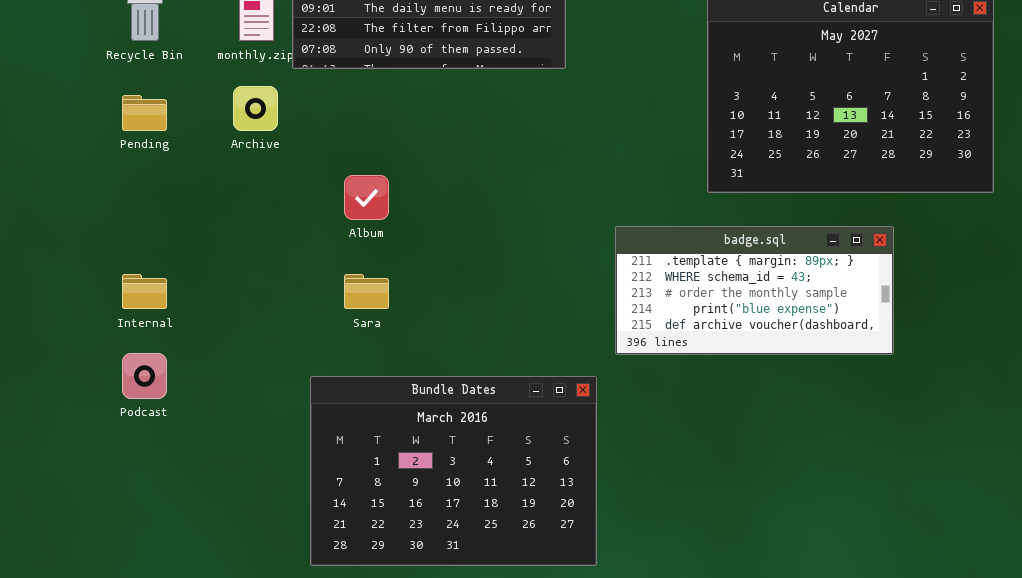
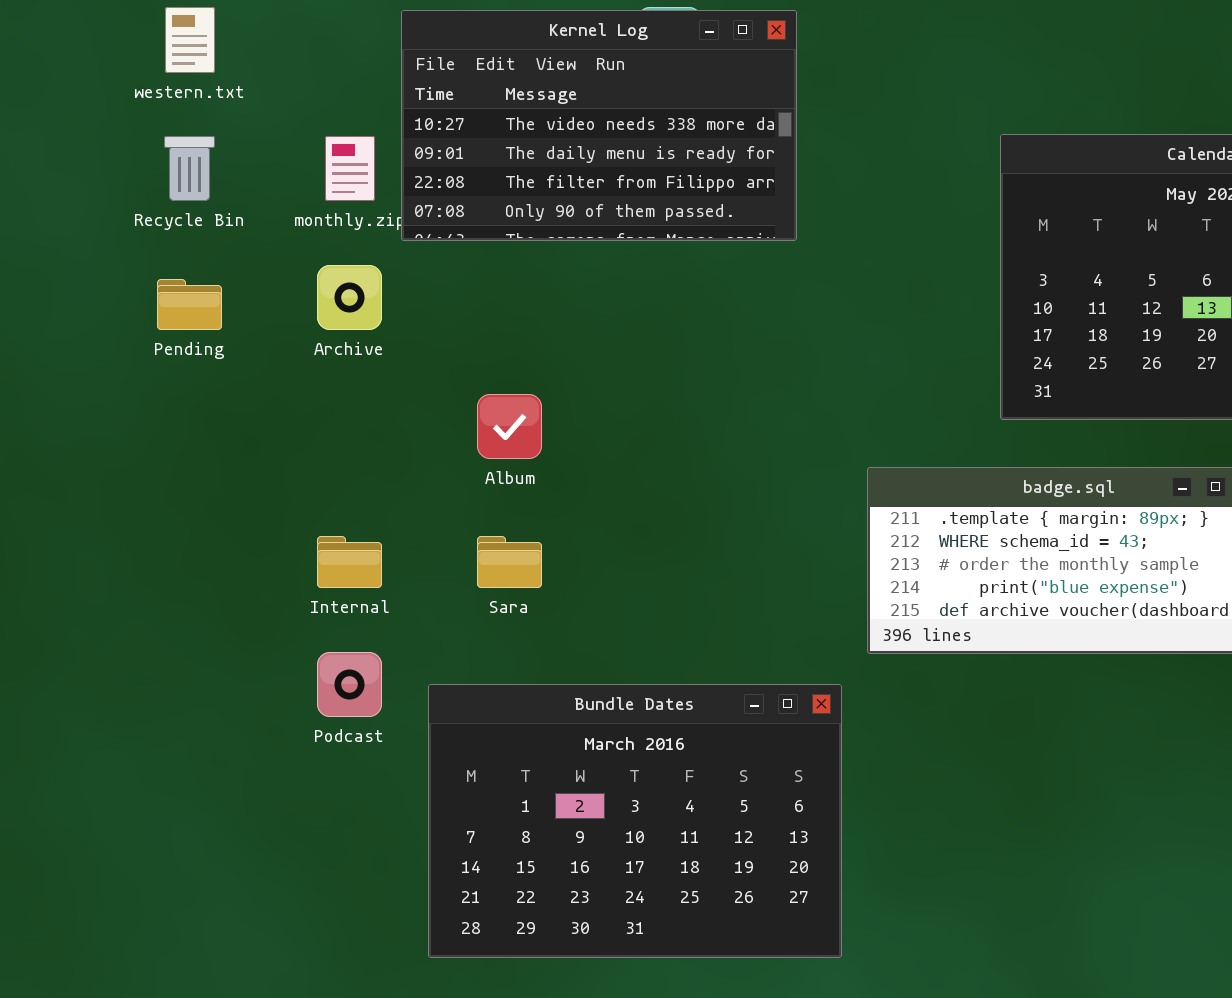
Internal: [122,274,167,309] -> [317,536,382,588], moved
Podcast: [122,353,167,399] -> [317,652,382,717], moved

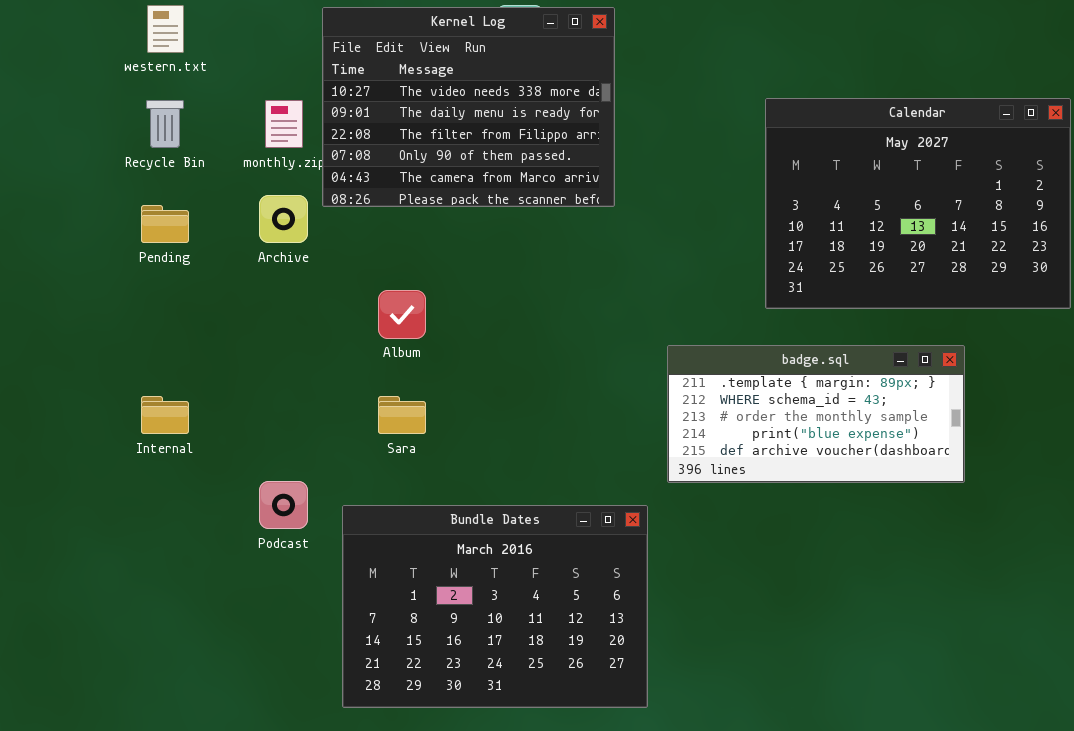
Kernel Log: [401,10,797,241] -> [322,7,615,207], resized
Internal: [317,536,382,588] -> [141,396,189,434], moved

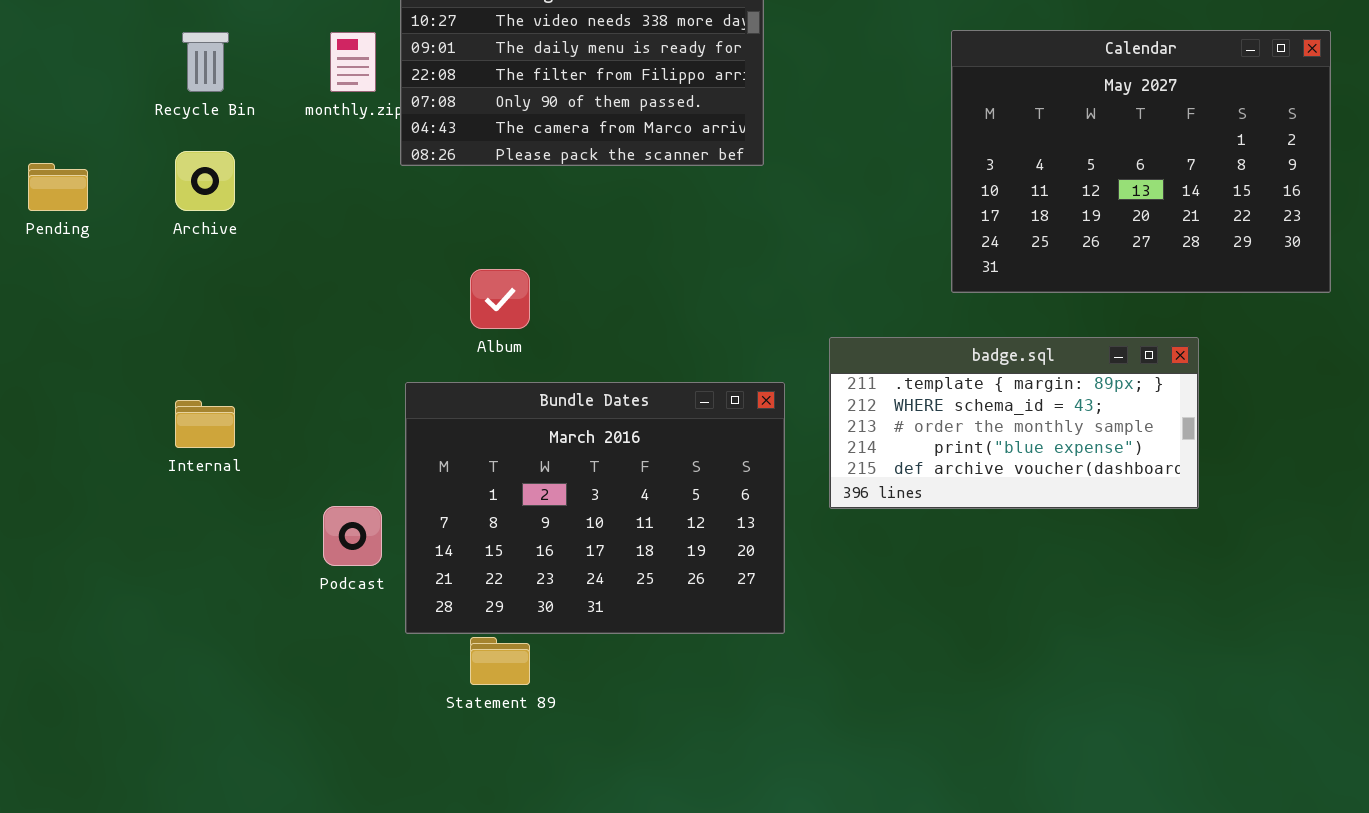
Archive: [259,195,308,243] -> [175,151,235,211], moved
Pending: [141,205,189,243] -> [28,163,88,211], moved
Bundle Dates: [342,505,648,708] -> [405,382,785,634], moved

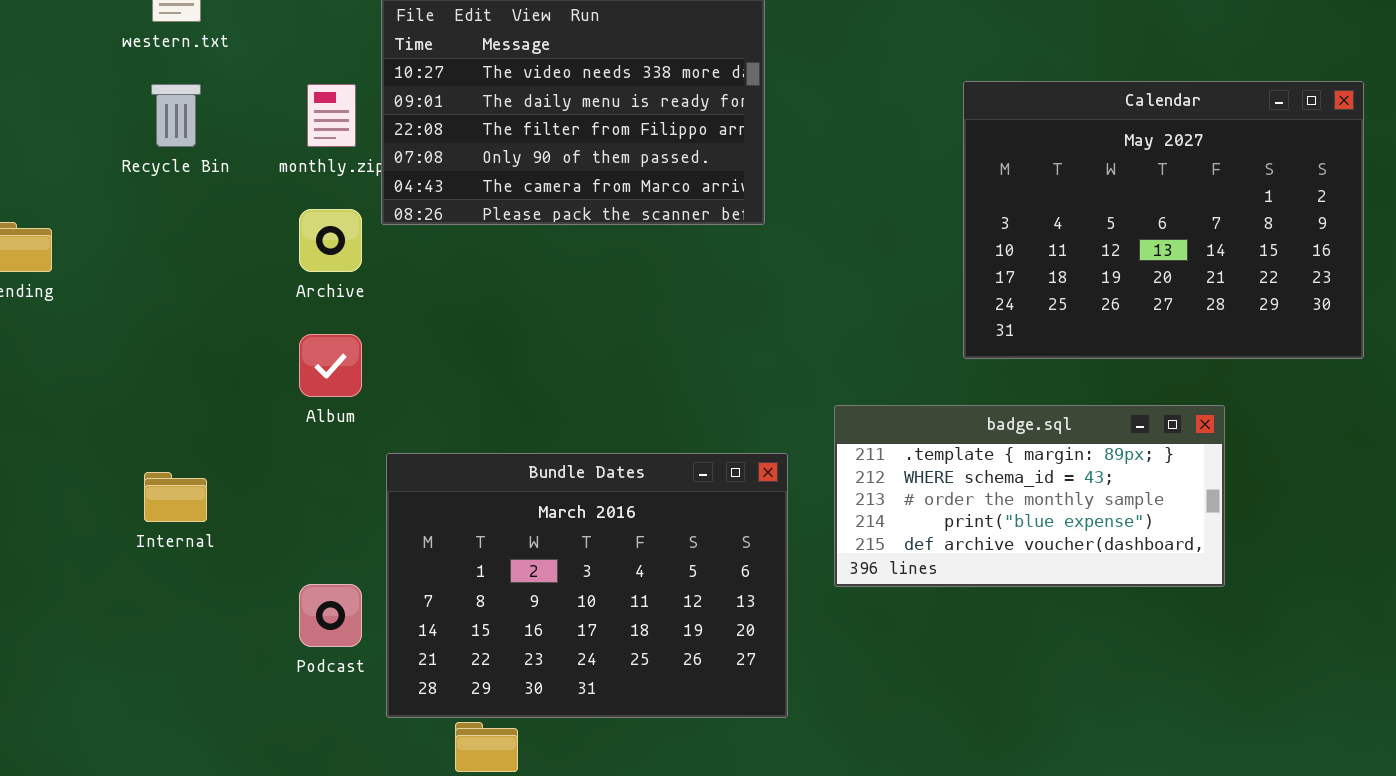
Archive: [175,151,235,211] -> [299,209,362,272], moved
Album: [470,269,530,329] -> [299,334,362,397], moved

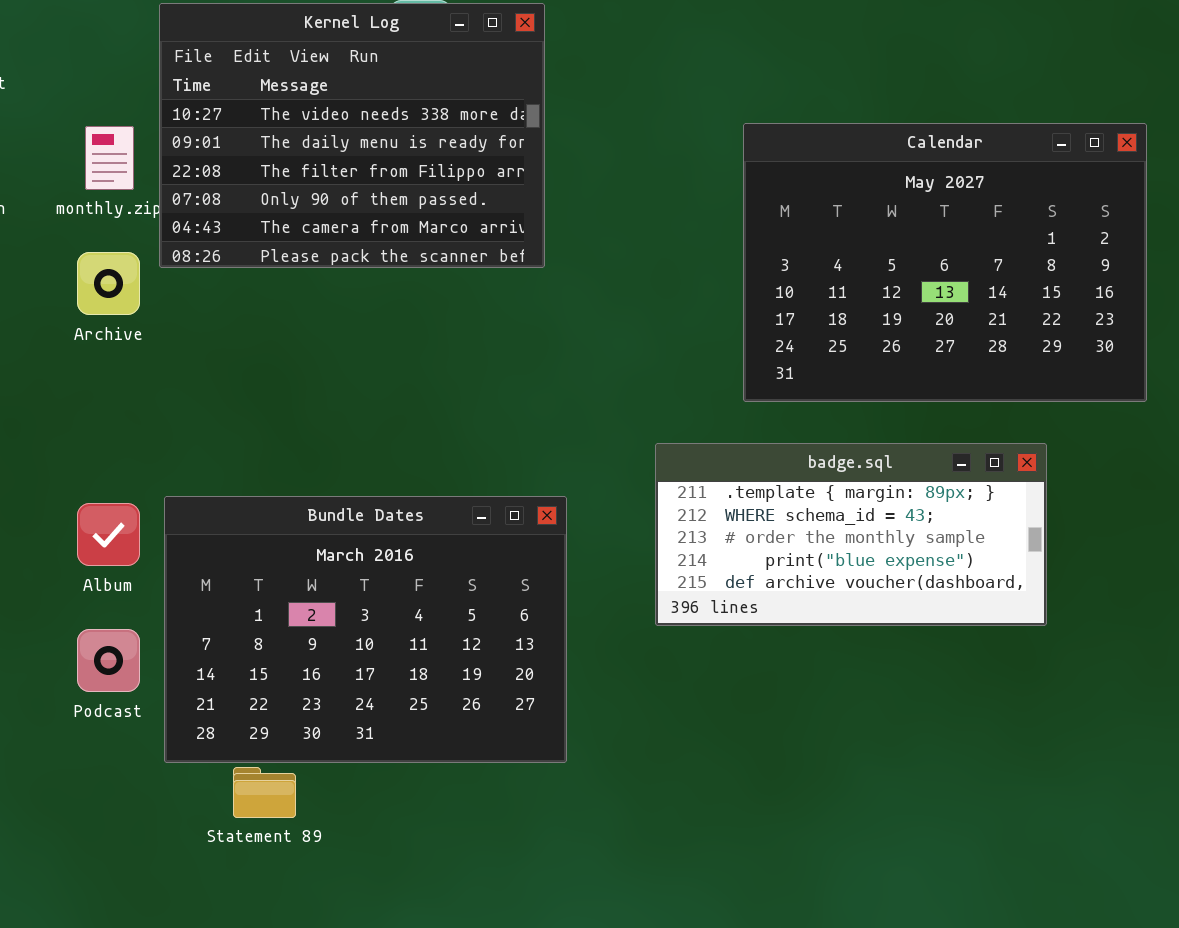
Album: [299,334,362,397] -> [77,503,140,566], moved
badge.sql: [834,405,1225,587] -> [655,443,1047,626], moved

